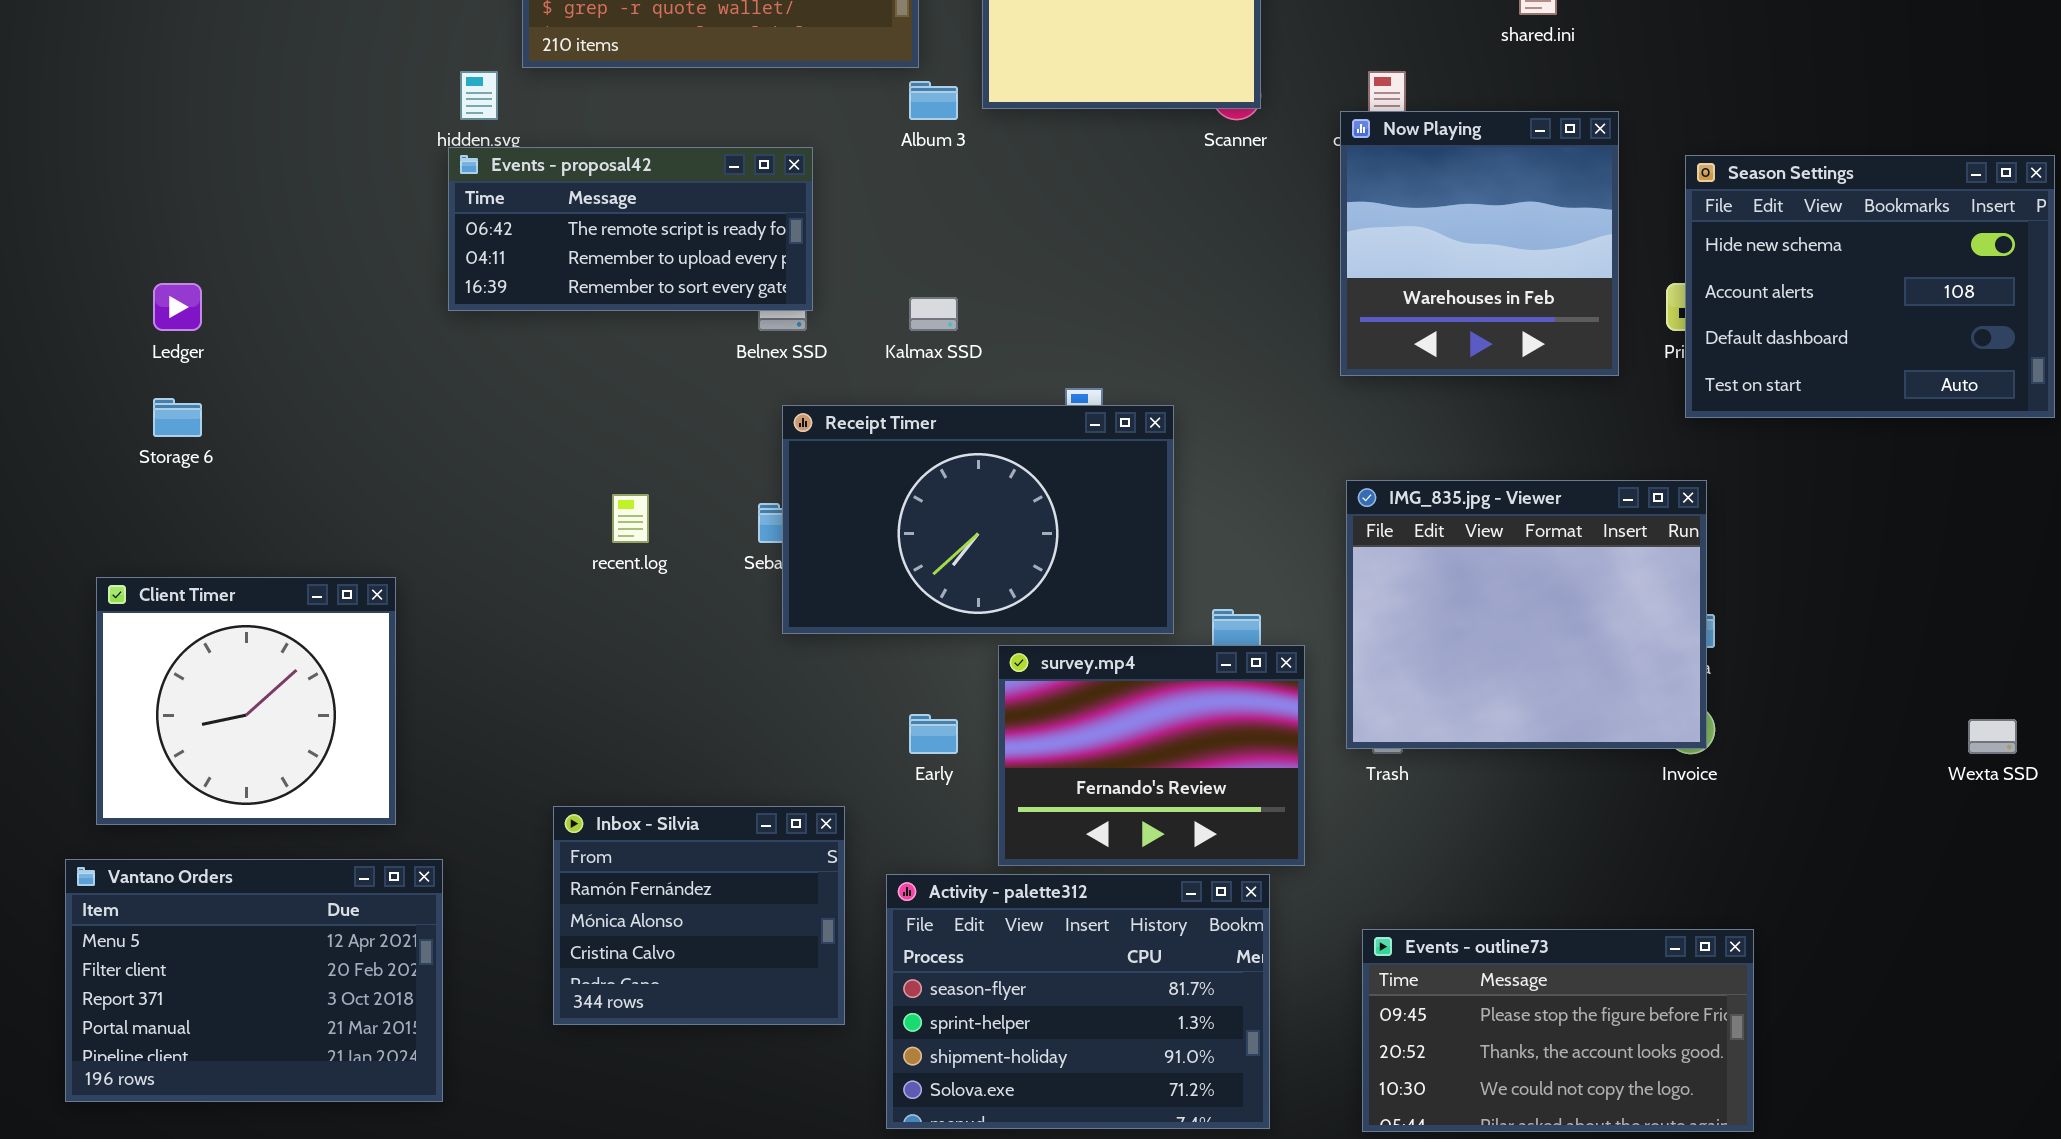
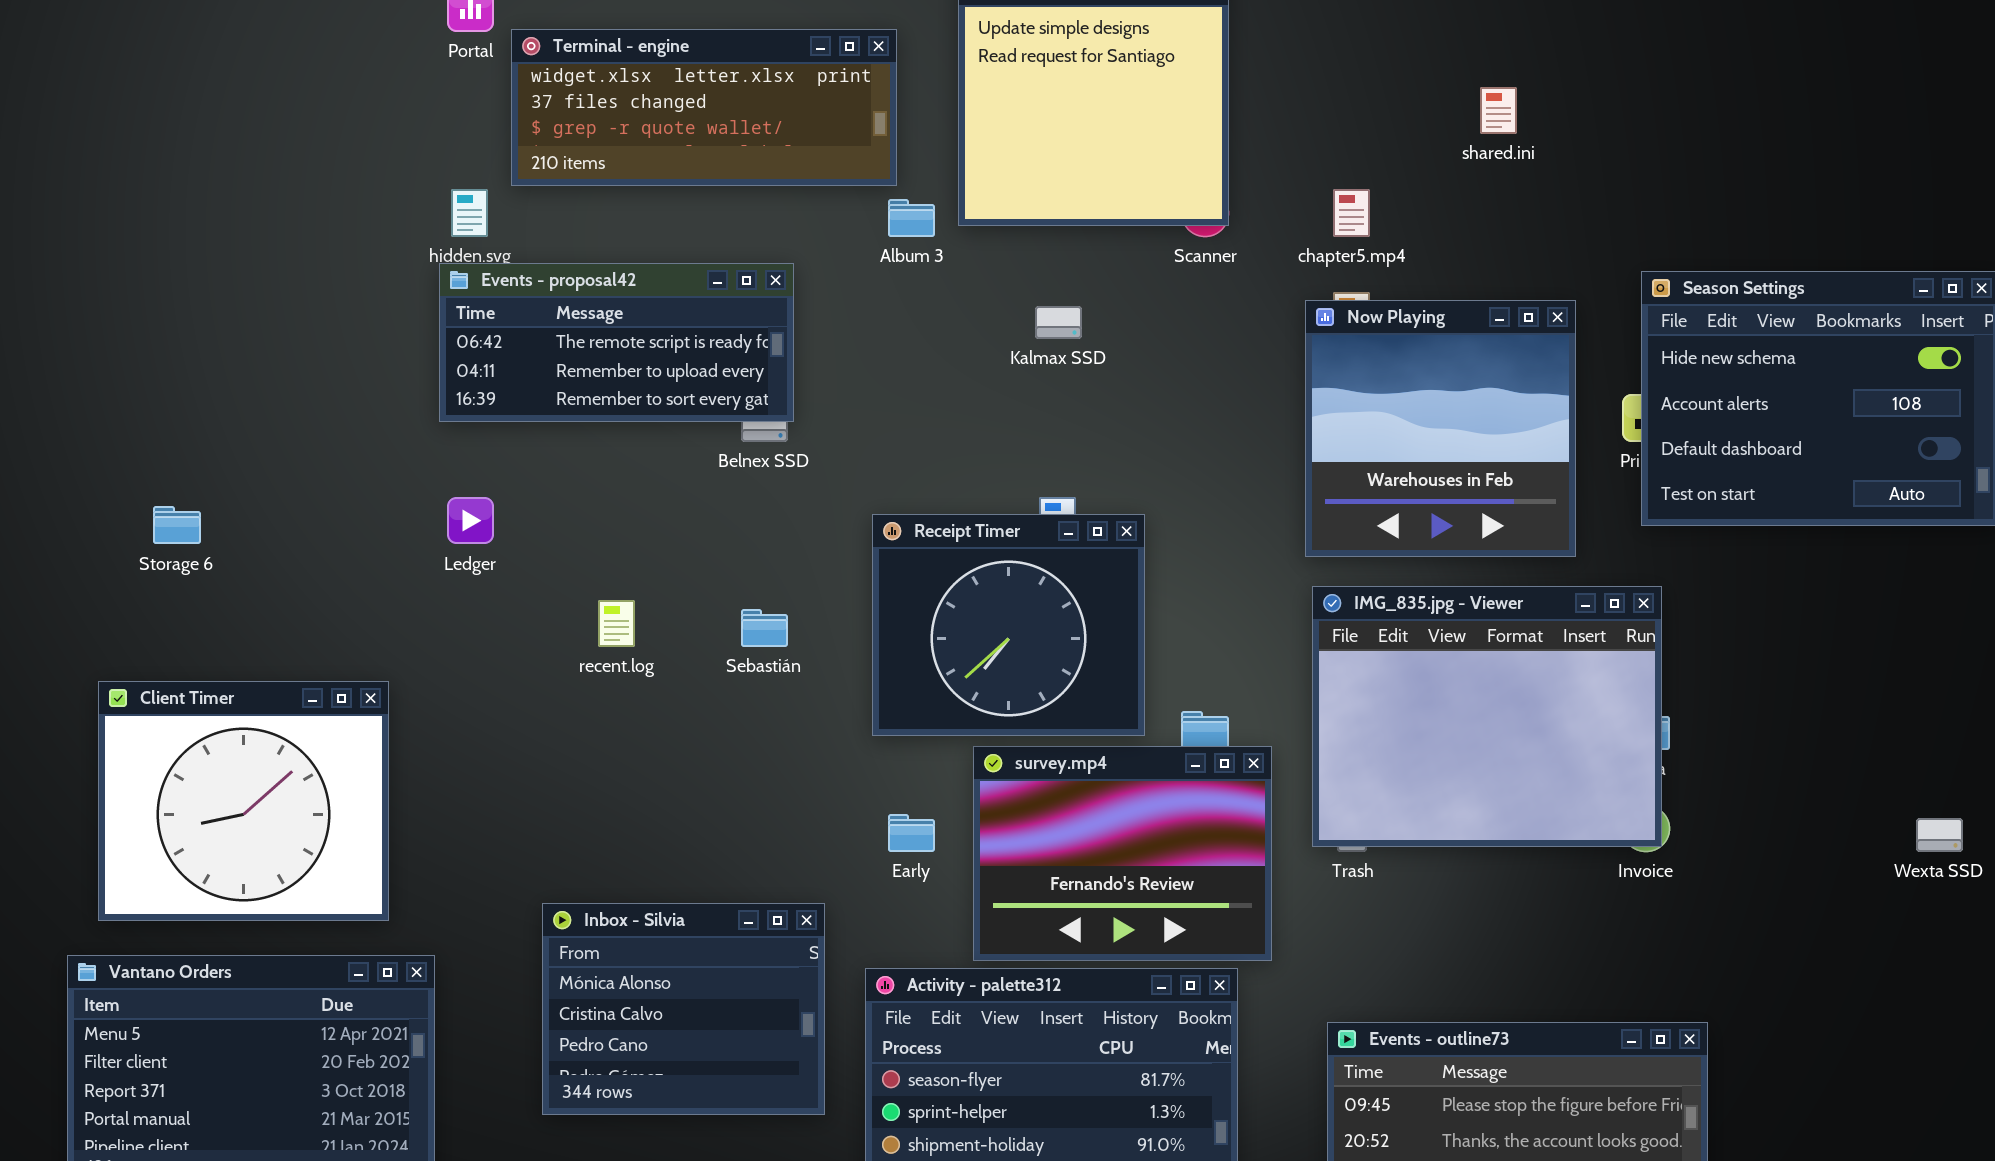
Now Playing: [1340,111,1619,376] -> [1305,300,1576,557], moved
Ledger: [153,283,202,331] -> [447,497,494,544], moved
Kalmax SSD: [909,297,958,331] -> [1035,306,1082,339], moved
Receipt Timer: [782,405,1174,634] -> [872,514,1145,736], resized
Inbox - Silvia: [553,806,845,1025] -> [542,903,825,1115], scrolled down 1 row

